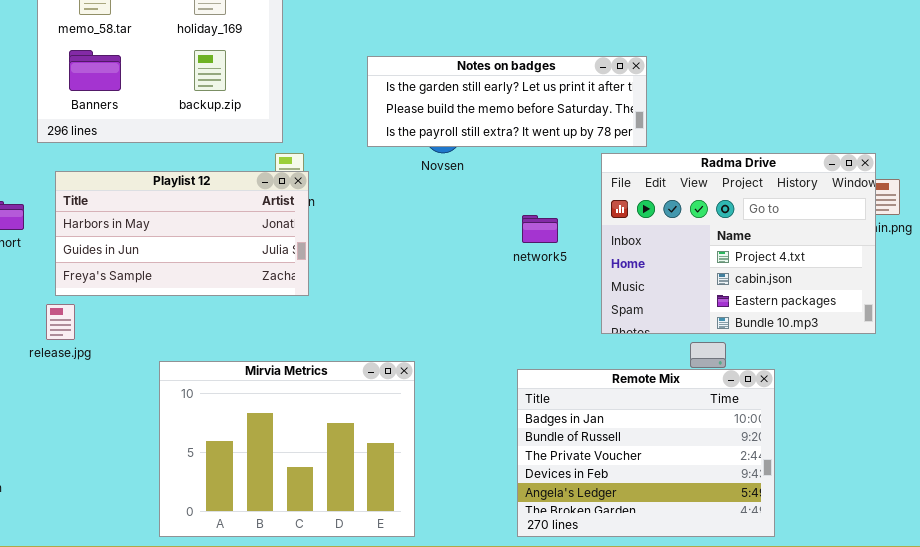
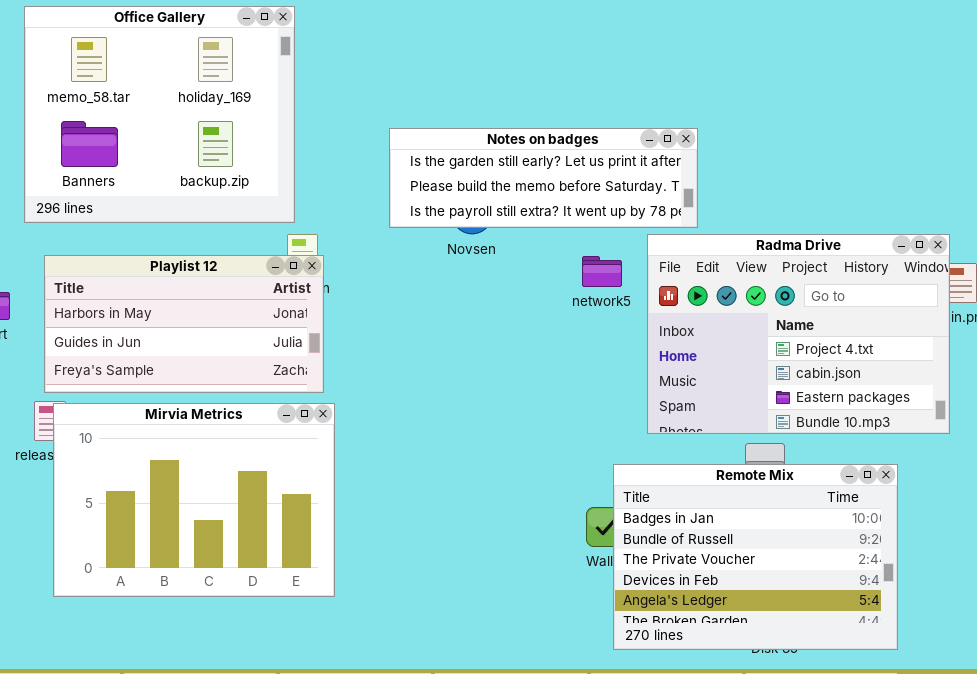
network5: [522,215,558,243] -> [582,256,622,287], moved
Mirvia Metrics: [159,361,415,537] -> [53,403,335,597], moved
Remote Mix: [517,369,775,537] -> [613,464,898,650], moved

